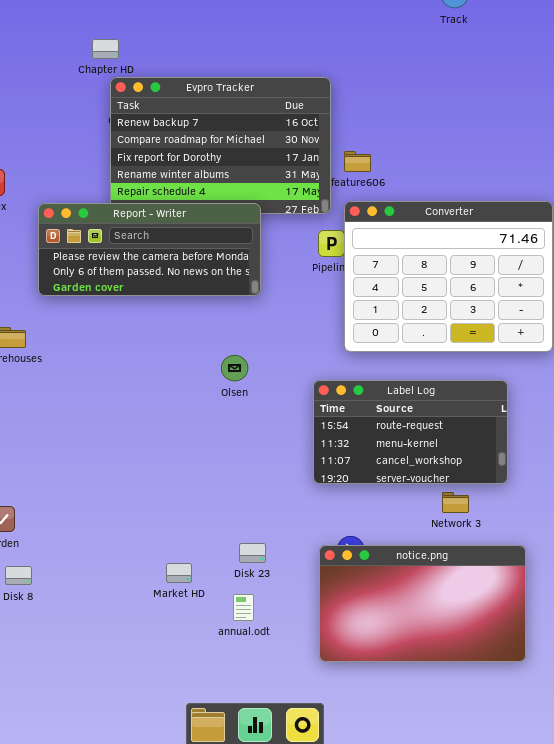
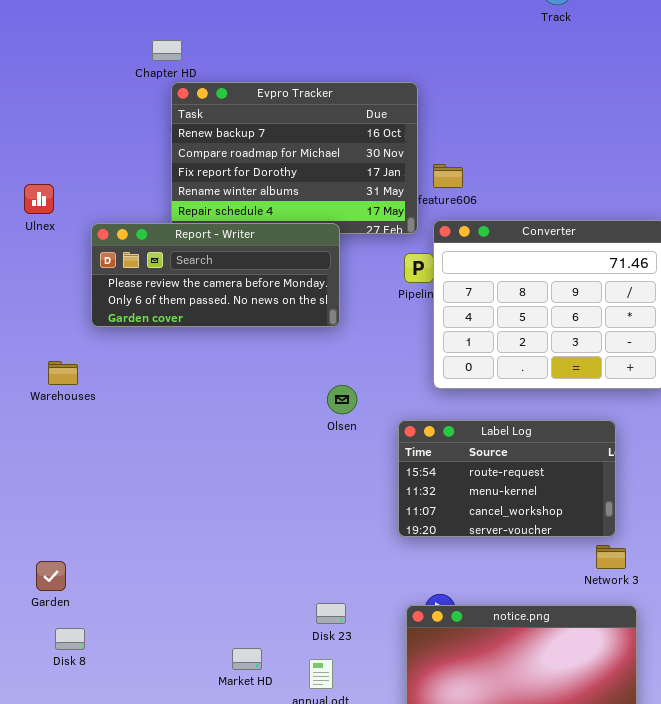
Olsen: [221,355,248,381] -> [327,385,357,414], moved
Network 3: [442,492,469,513] -> [596,545,626,569], moved
Market HD: [166,563,192,583] -> [232,648,262,670], moved

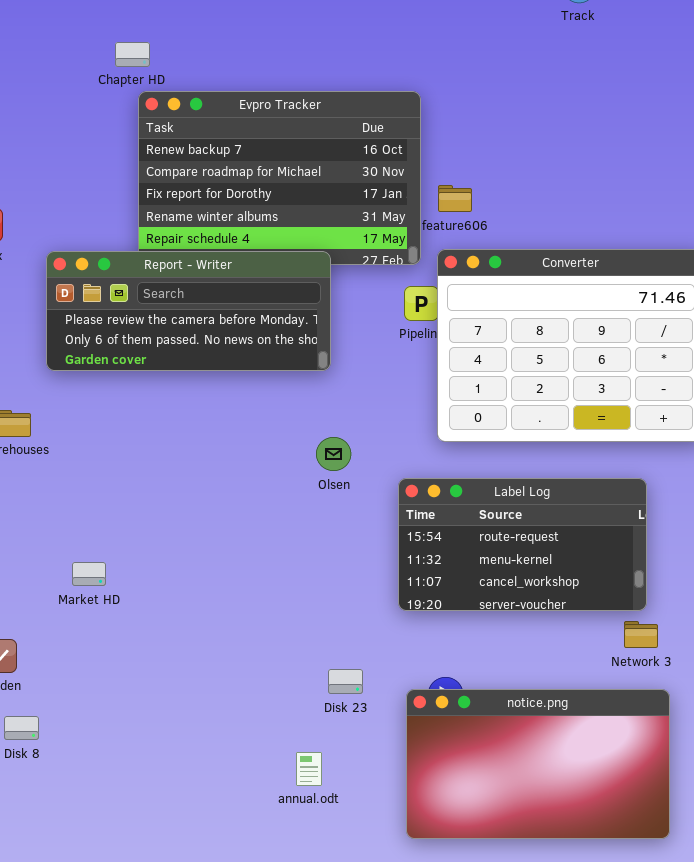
Disk 23: [316,603,346,624] -> [328,669,363,694], moved
Market HD: [232,648,262,670] -> [72,562,106,586], moved

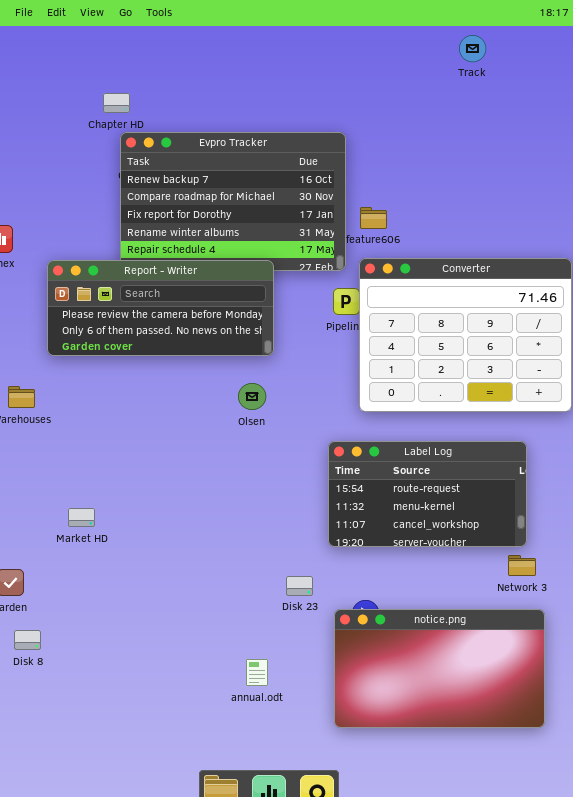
Olsen: [316,437,351,471] -> [238,383,266,410], moved
Disk 23: [328,669,363,694] -> [286,576,313,596], moved

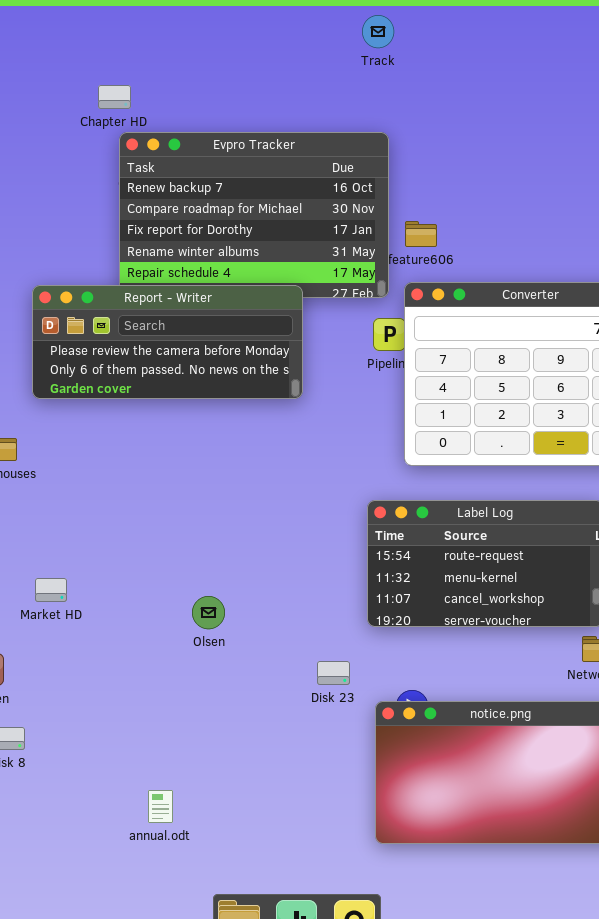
Track: [459,35,486,62] -> [362,15,394,48], moved
Olsen: [238,383,266,410] -> [192,596,225,629], moved
Market HD: [68,508,95,527] -> [35,578,67,602], moved
annual.odt: [246,659,268,686] -> [148,790,173,823], moved

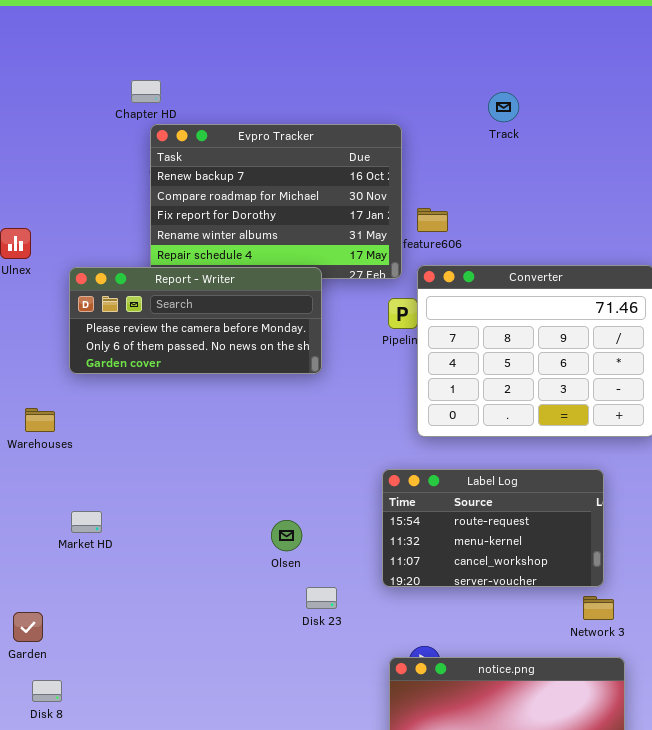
Track: [362,15,394,48] -> [488,92,519,122], moved
Market HD: [35,578,67,602] -> [71,511,102,533], moved
Olsen: [192,596,225,629] -> [271,520,302,551], moved
Disk 23: [317,661,350,685] -> [306,587,337,609], moved

